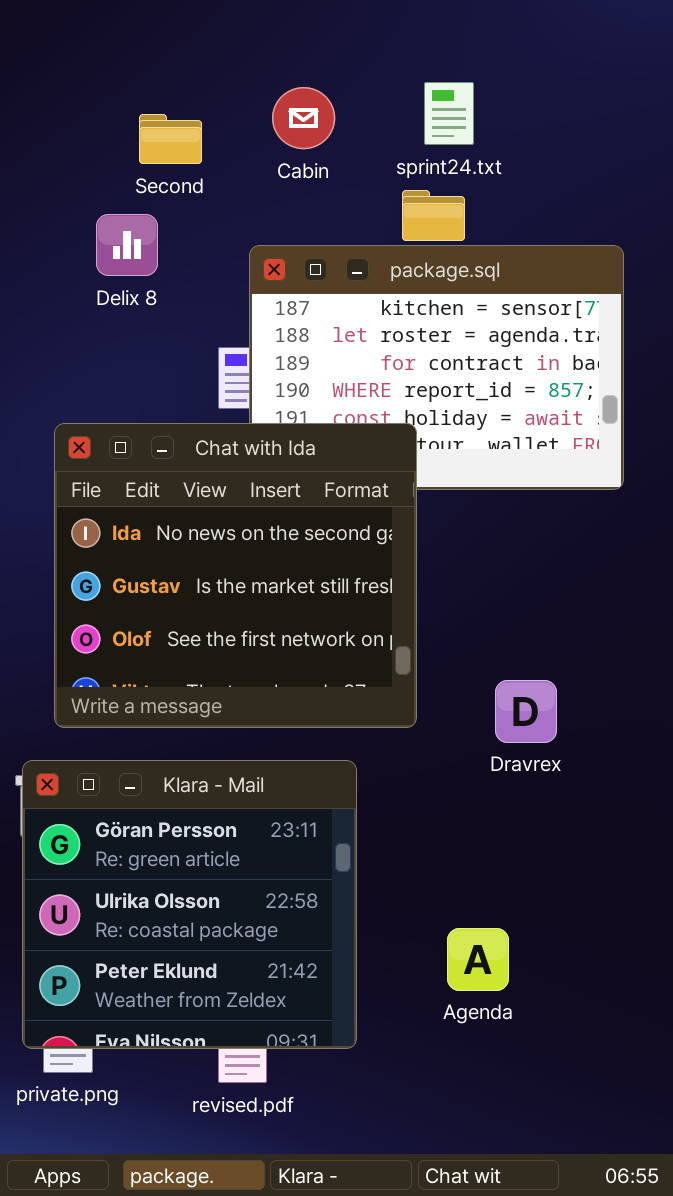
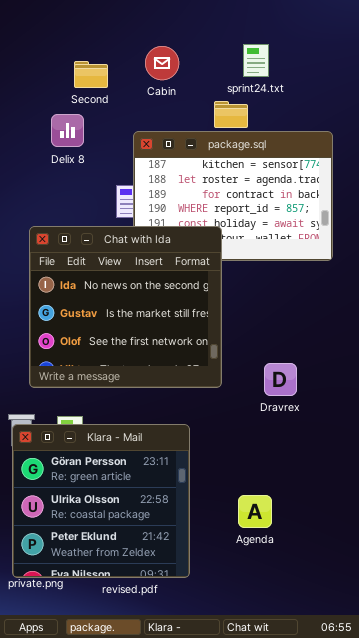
sprint24.txt: [424,82,474,145] -> [243,44,269,77], moved
Klara - Mail: [22,760,357,1049] -> [12,424,190,578], moved

